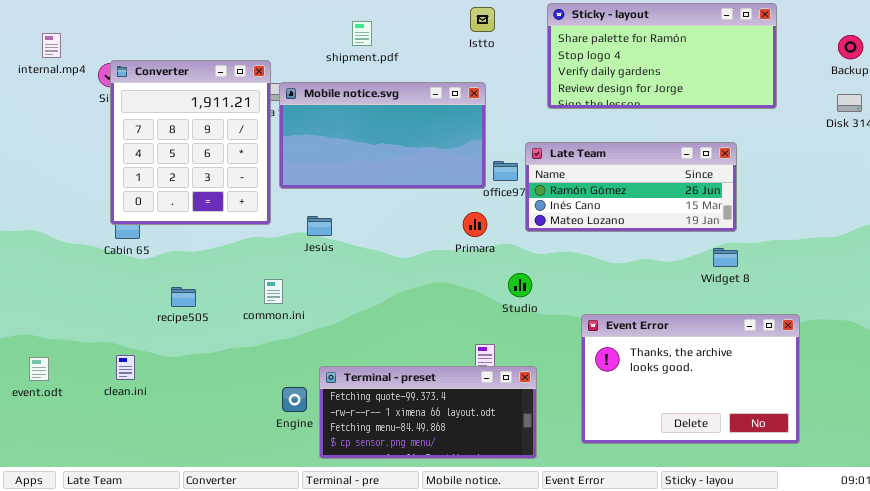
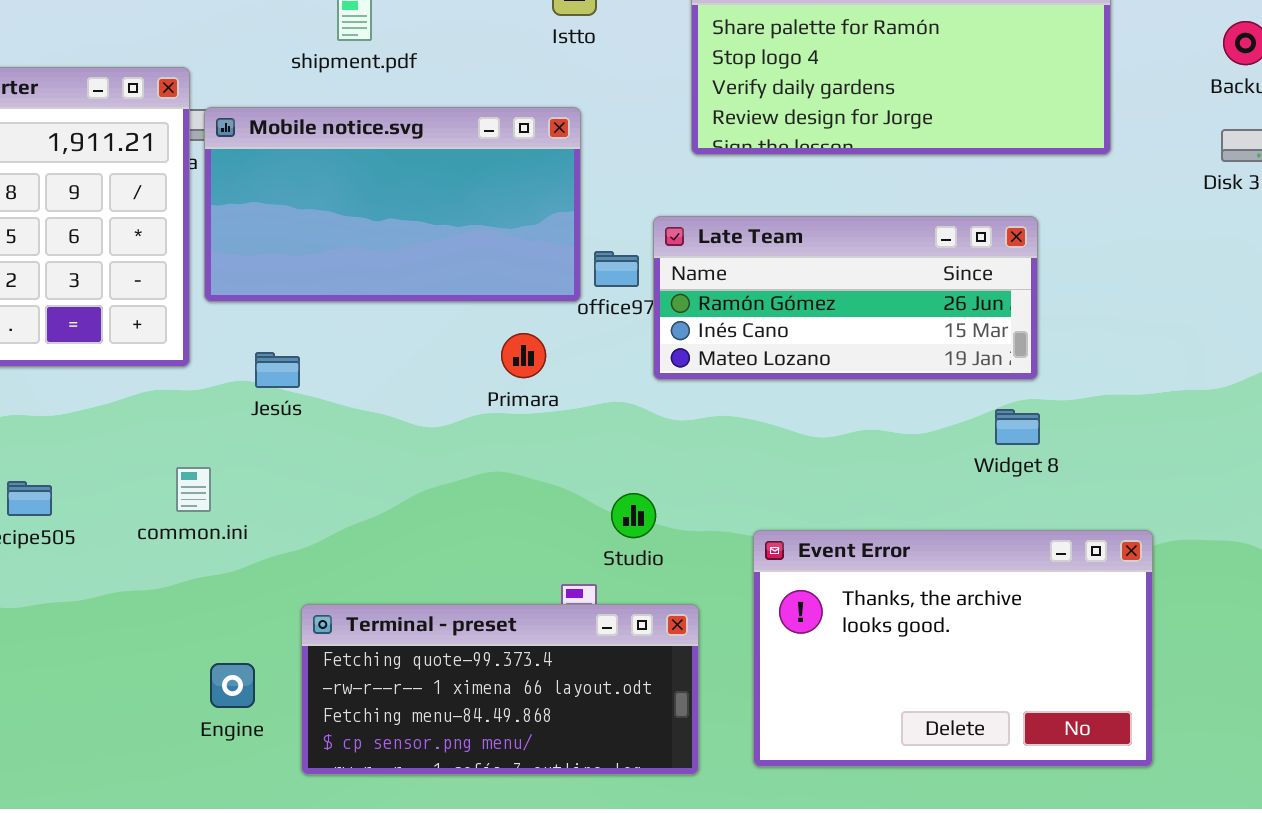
Primara: [463,212,487,237] -> [501,333,546,378], moved
Studio: [508,273,532,297] -> [611,493,656,538], moved
Terminal - preset: [319,366,537,459] -> [301,604,699,775], moved

